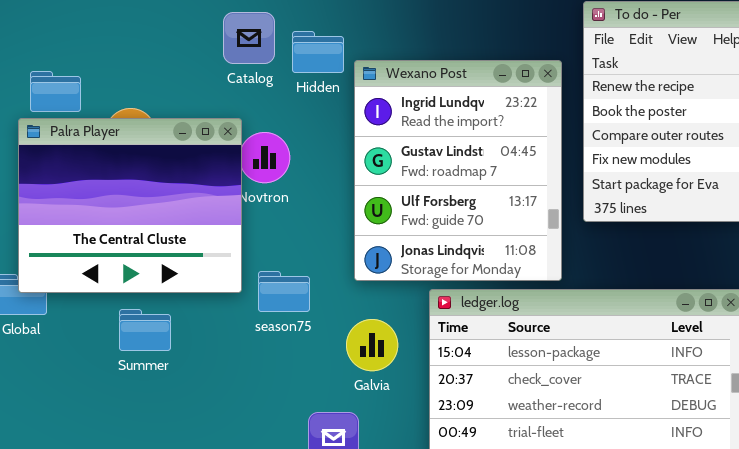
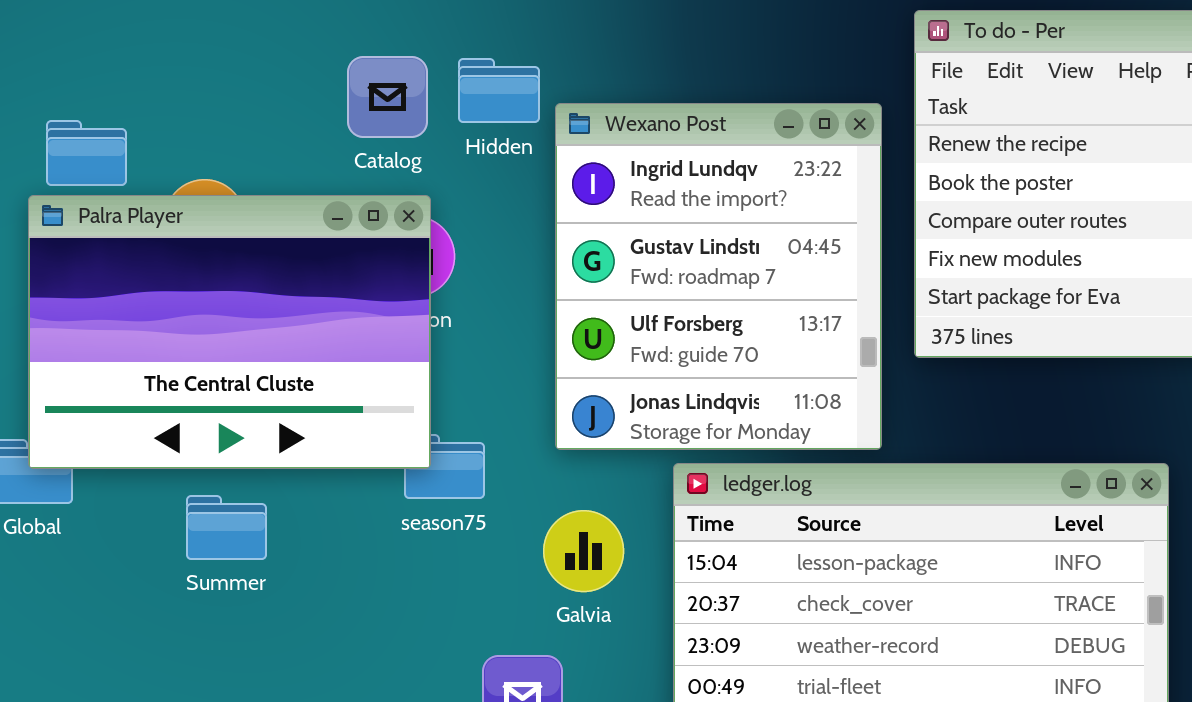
Catalog: [223,12,275,64] -> [347,56,428,138], moved
Palra Player: [18,118,242,293] -> [28,195,431,469], resized

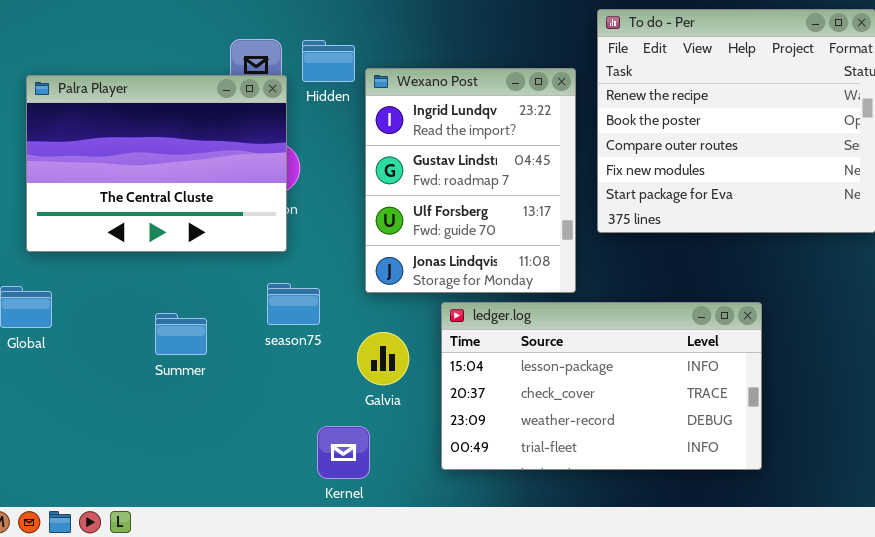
Palra Player: [28,195,431,469] -> [26,75,287,252], moved
Summer: [186,495,267,560] -> [155,313,207,355], moved

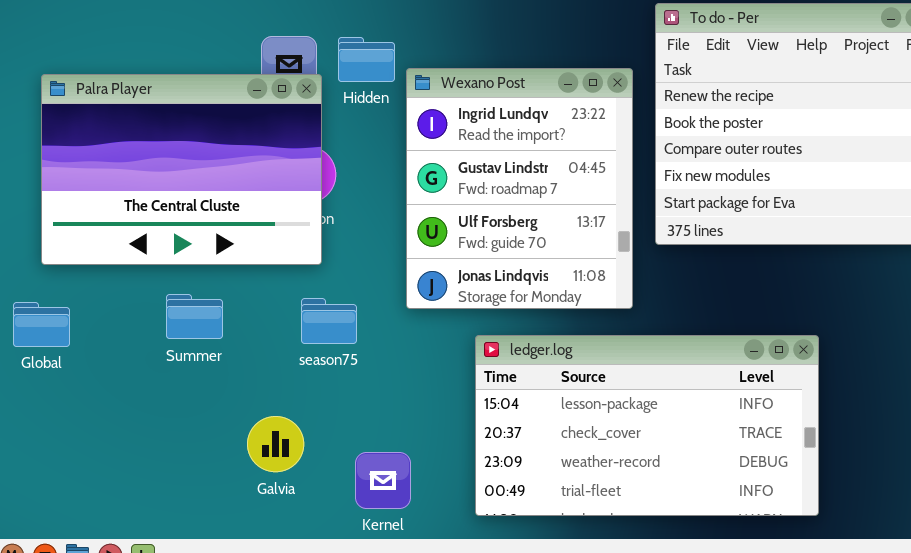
ledger.log: [441,302,762,470] -> [475,335,819,516], moved
Summer: [155,313,207,355] -> [166,294,223,339], moved
Galvia: [357,332,409,385] -> [247,416,304,472], moved

